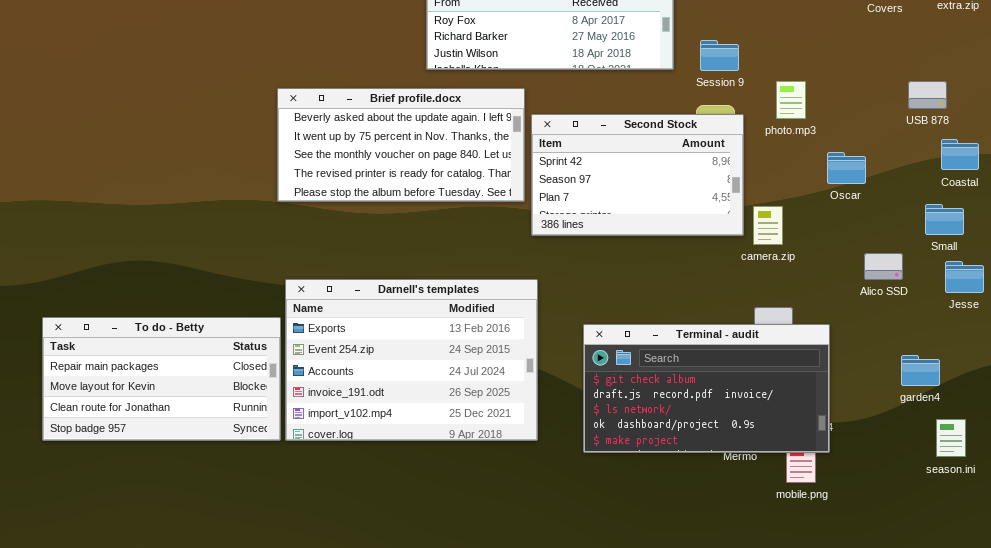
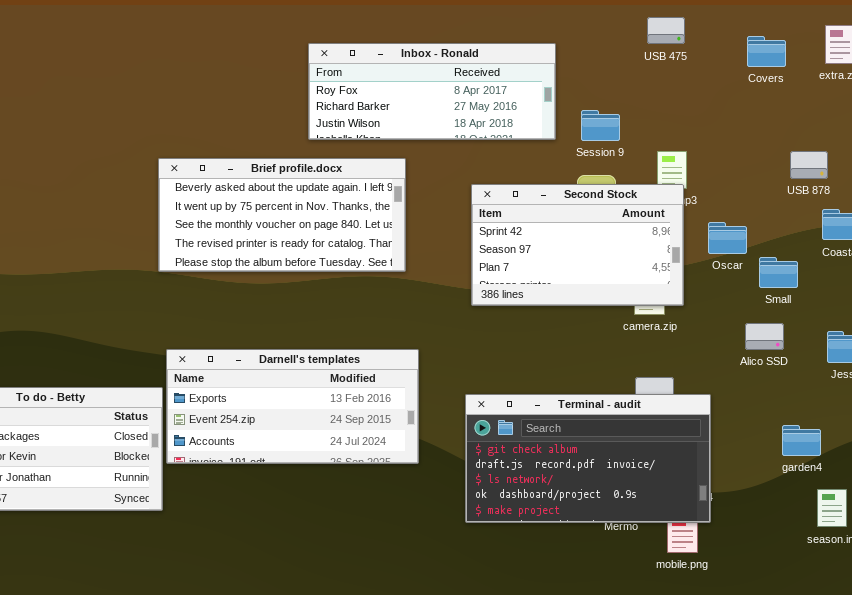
Second Stock: [531,114,744,236] -> [471,184,684,306], moved
Small: [925,204,964,235] -> [759,257,798,288], moved
Darnell's templates: [285,279,538,441] -> [166,349,419,464], resized

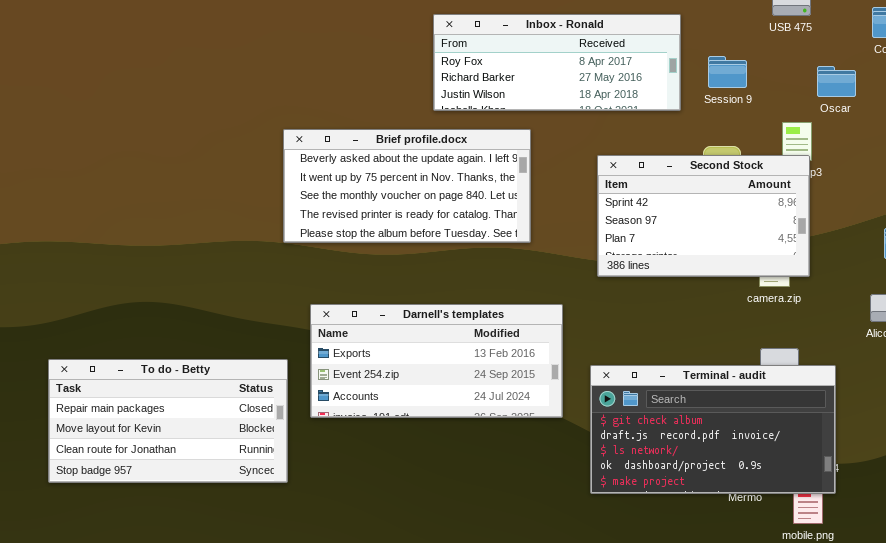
Session 9: [581,110,620,141] -> [708,56,747,88], moved
Oscar: [708,222,747,254] -> [817,66,856,97], moved
Darnell's templates: [166,349,419,464] -> [310,304,563,418], moved

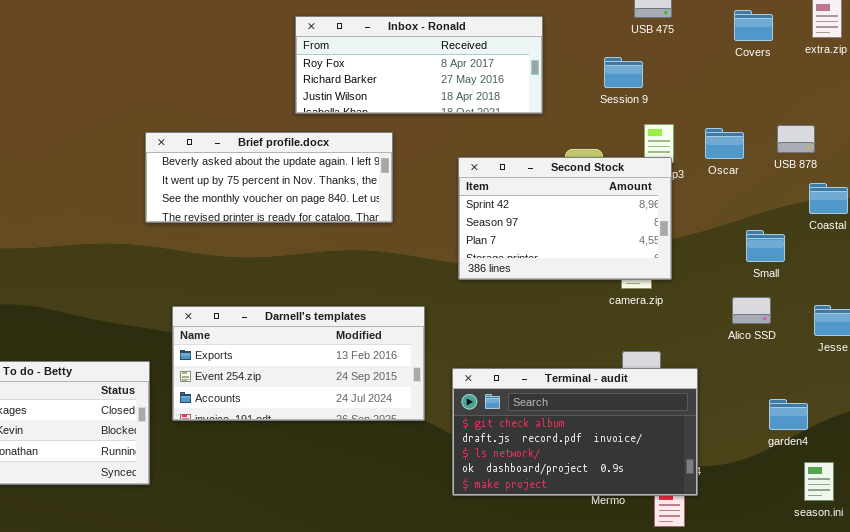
Session 9: [708,56,747,88] -> [604,57,643,88], moved
Oscar: [817,66,856,97] -> [705,128,744,159], moved
Brief profile.docx: [283,129,531,243] -> [145,132,393,223], resized

